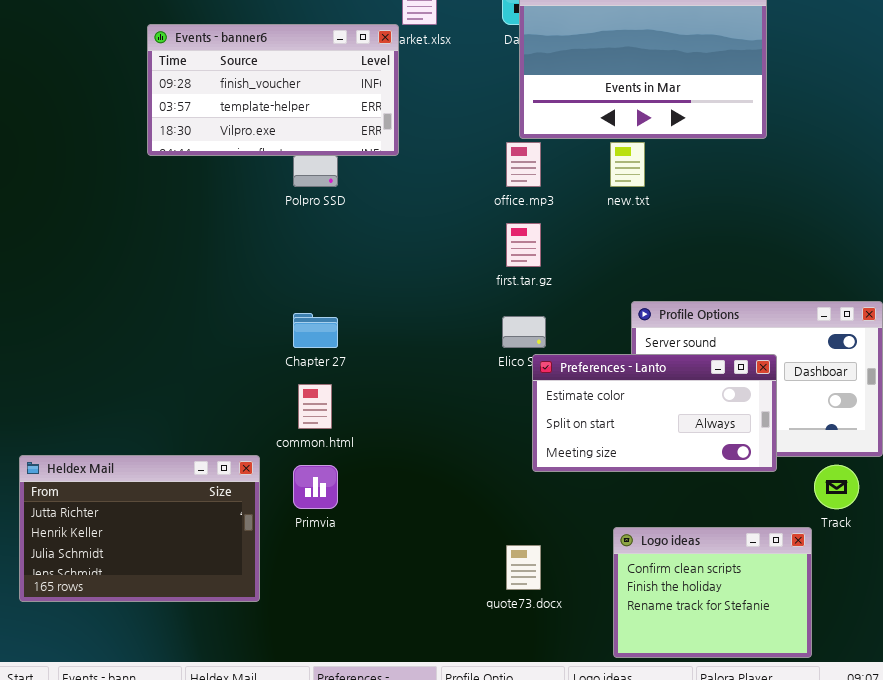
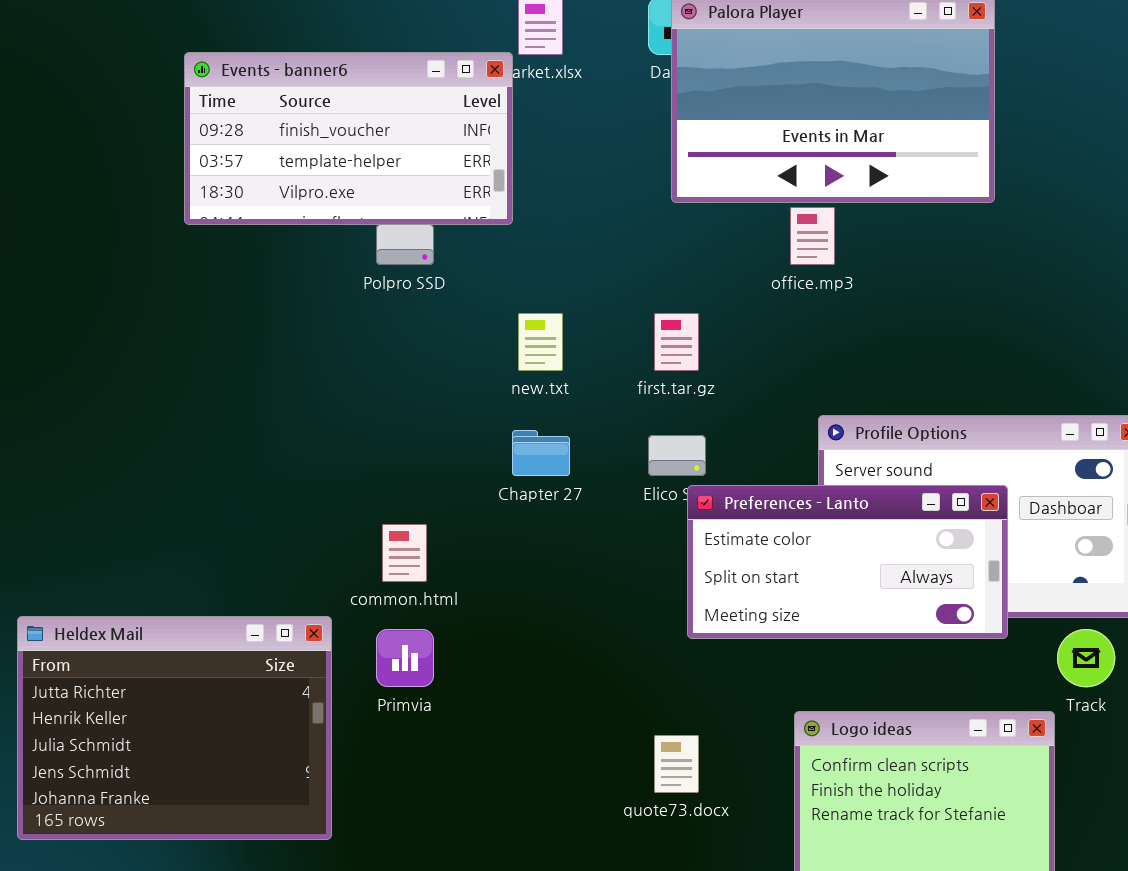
office.mp3: [506,142,541,187] -> [790,207,835,265], moved
new.txt: [610,142,645,187] -> [518,313,563,371], moved
Chapter 27: [293,313,338,348] -> [512,430,570,476], moved
Heldex Mail: [19,455,260,602] -> [17,616,332,840], resized

